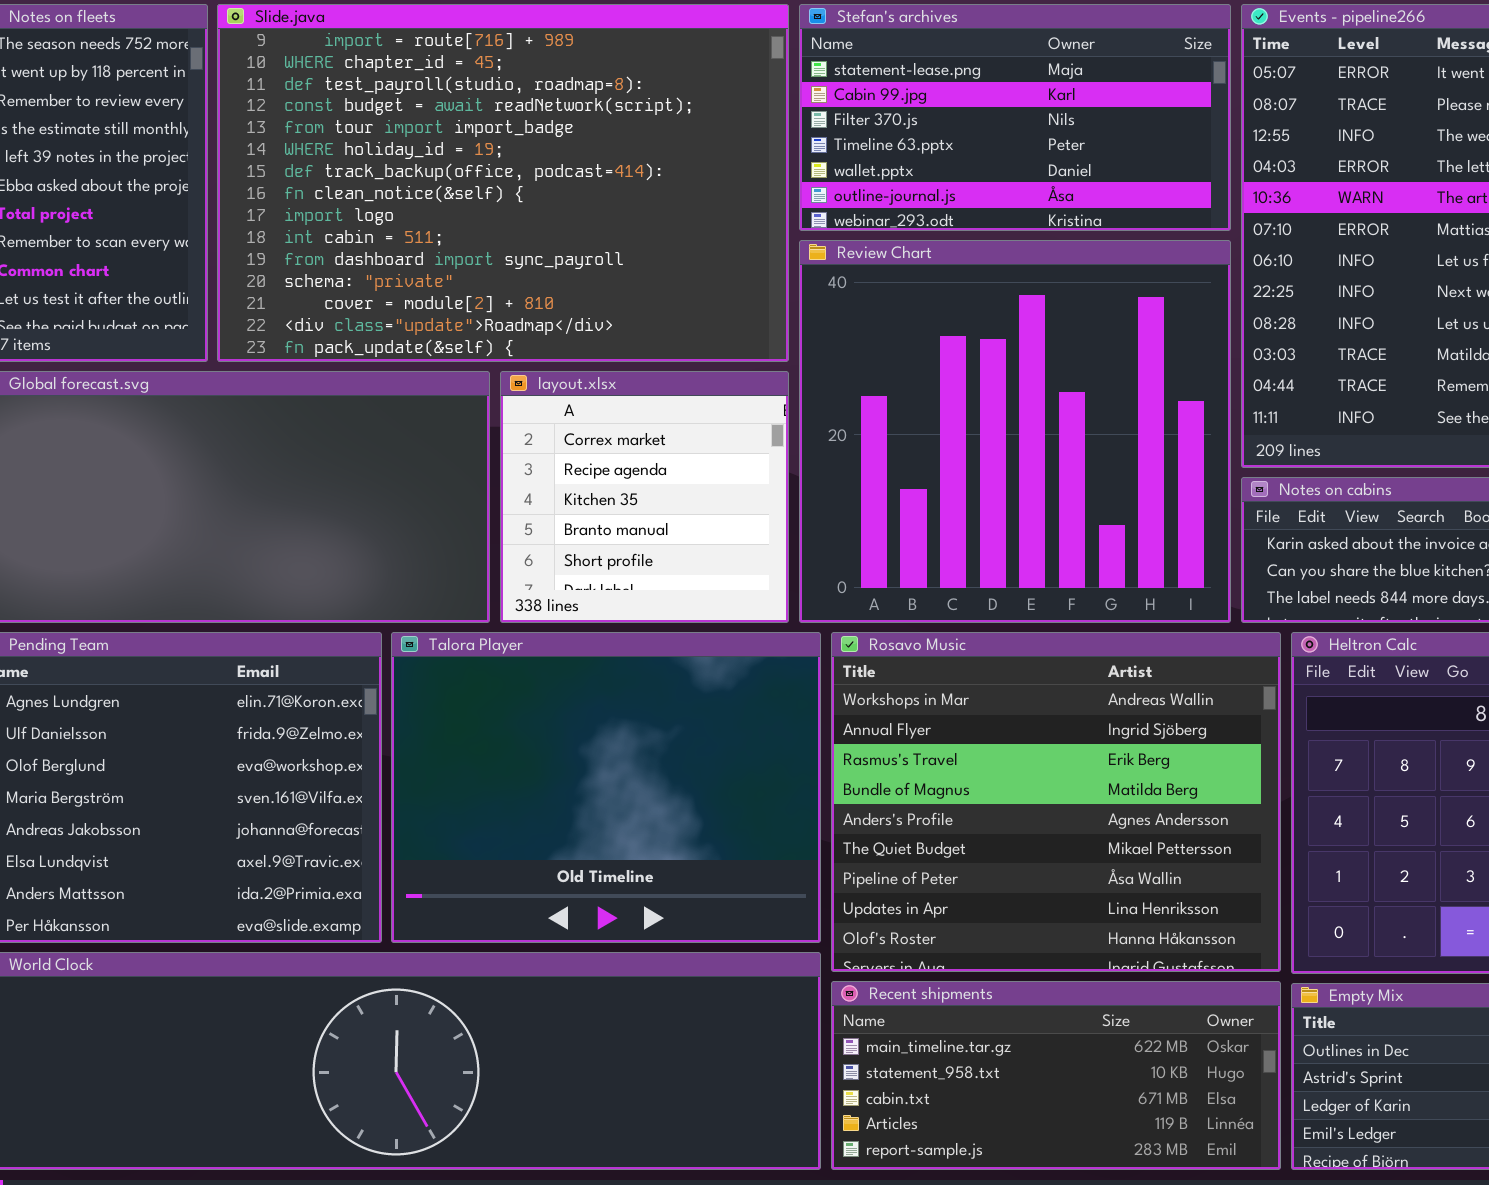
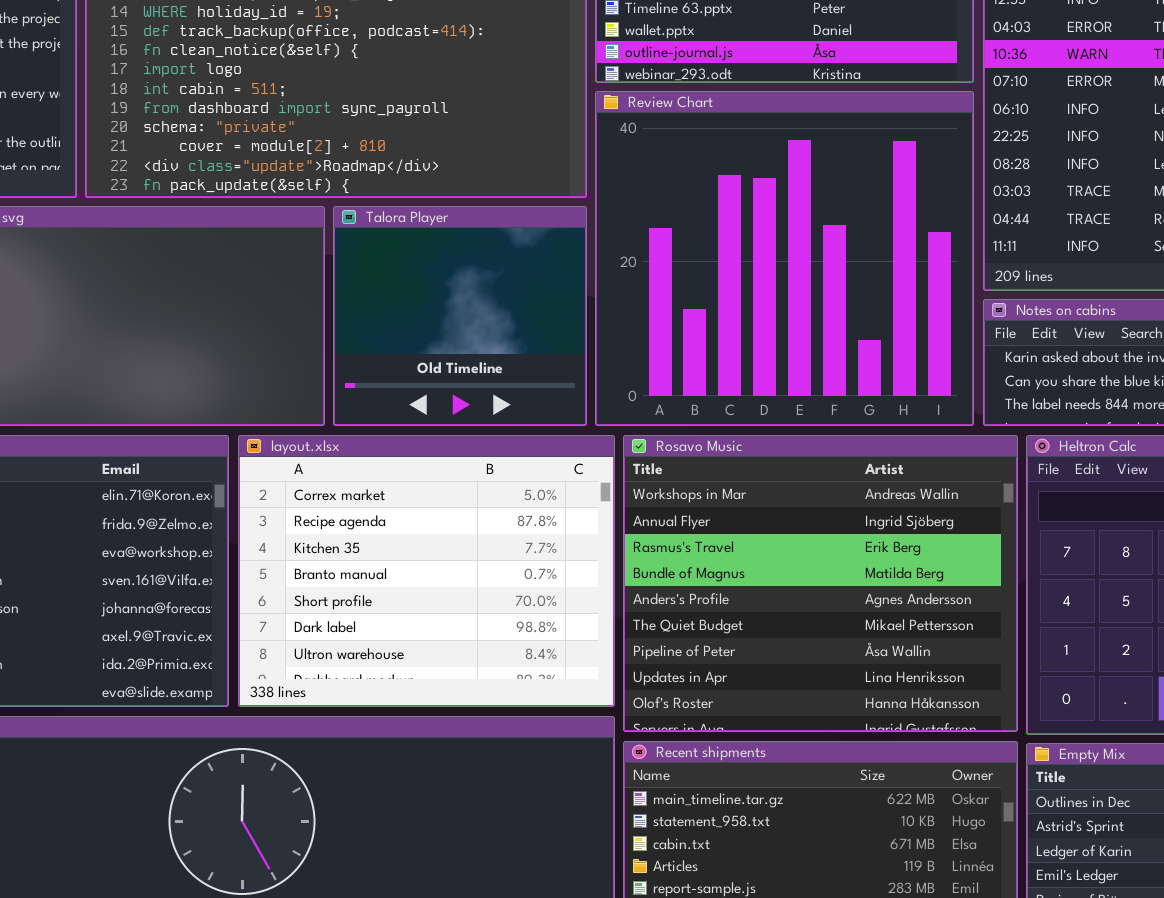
layout.xlsx: [500,371,789,623] -> [238,435,615,707], moved, resized
Talora Player: [391,632,821,943] -> [333,206,587,426], moved, resized

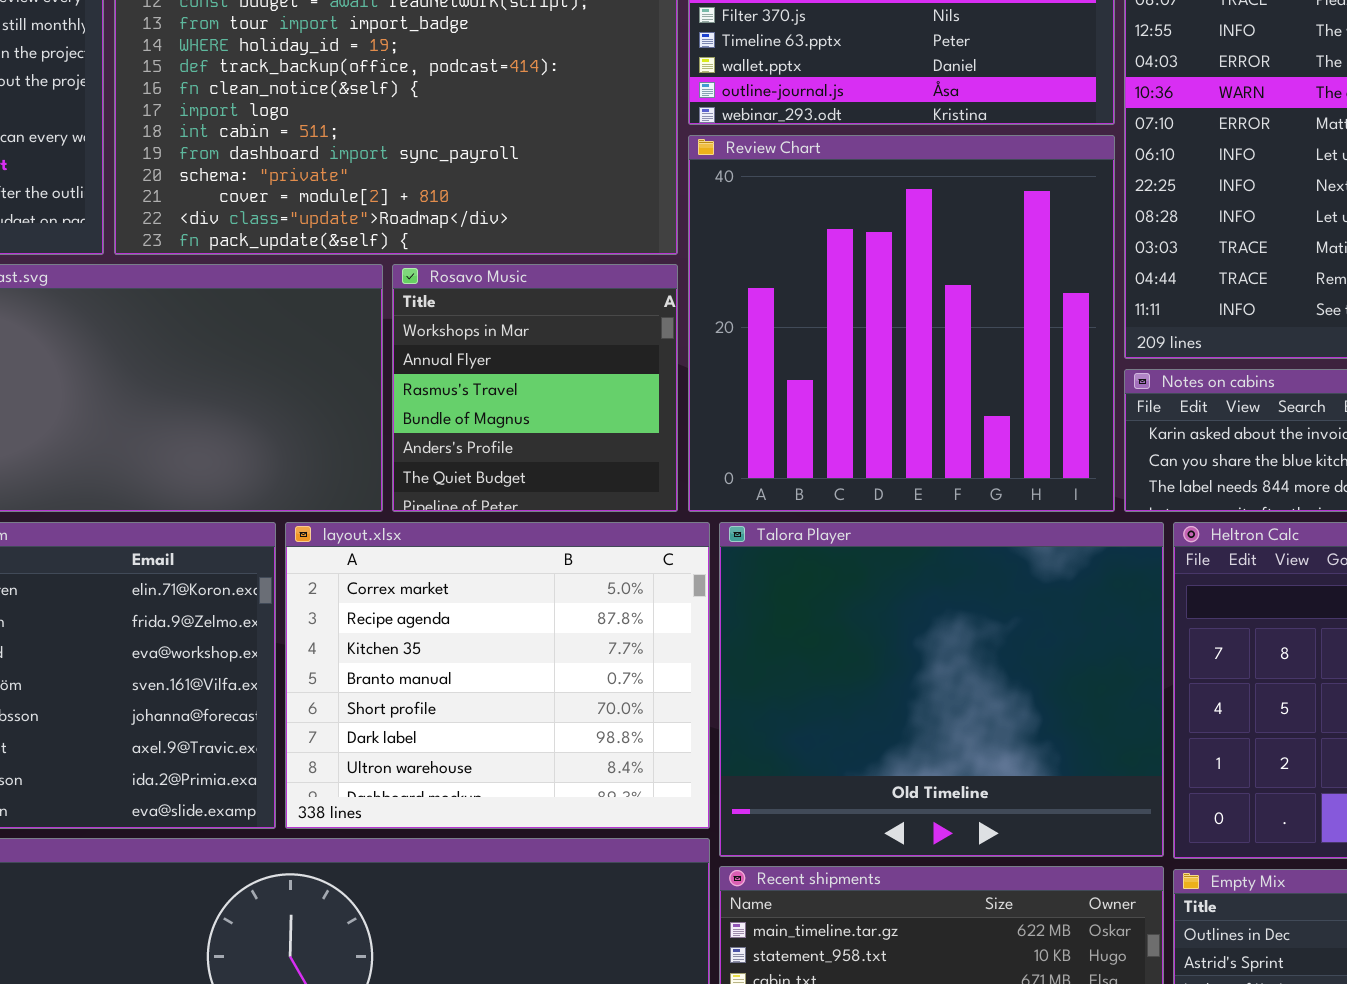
Talora Player: [333,206,587,426] -> [719,522,1164,857], moved, resized
Rosavo Music: [623,435,1018,732] -> [392,264,678,512], moved, resized

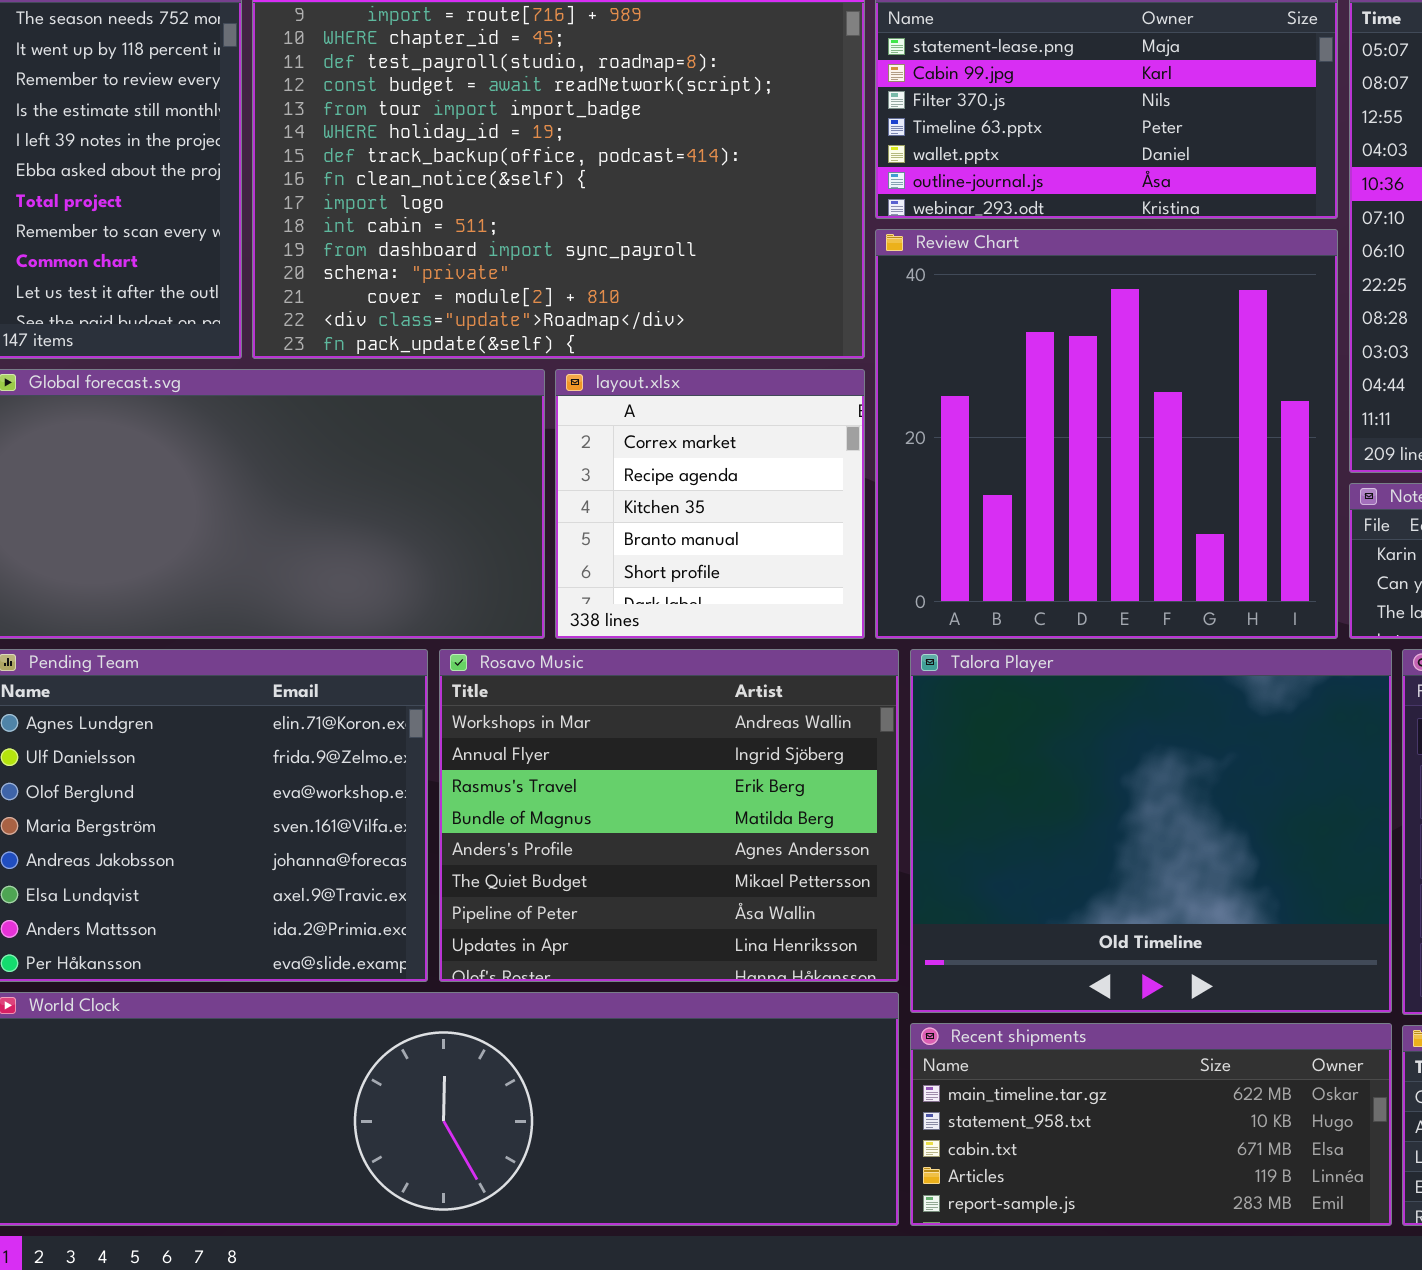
Rosavo Music: [392,264,678,512] -> [439,649,899,982], moved, resized
layout.xlsx: [285,522,710,829] -> [555,369,865,639], moved, resized

